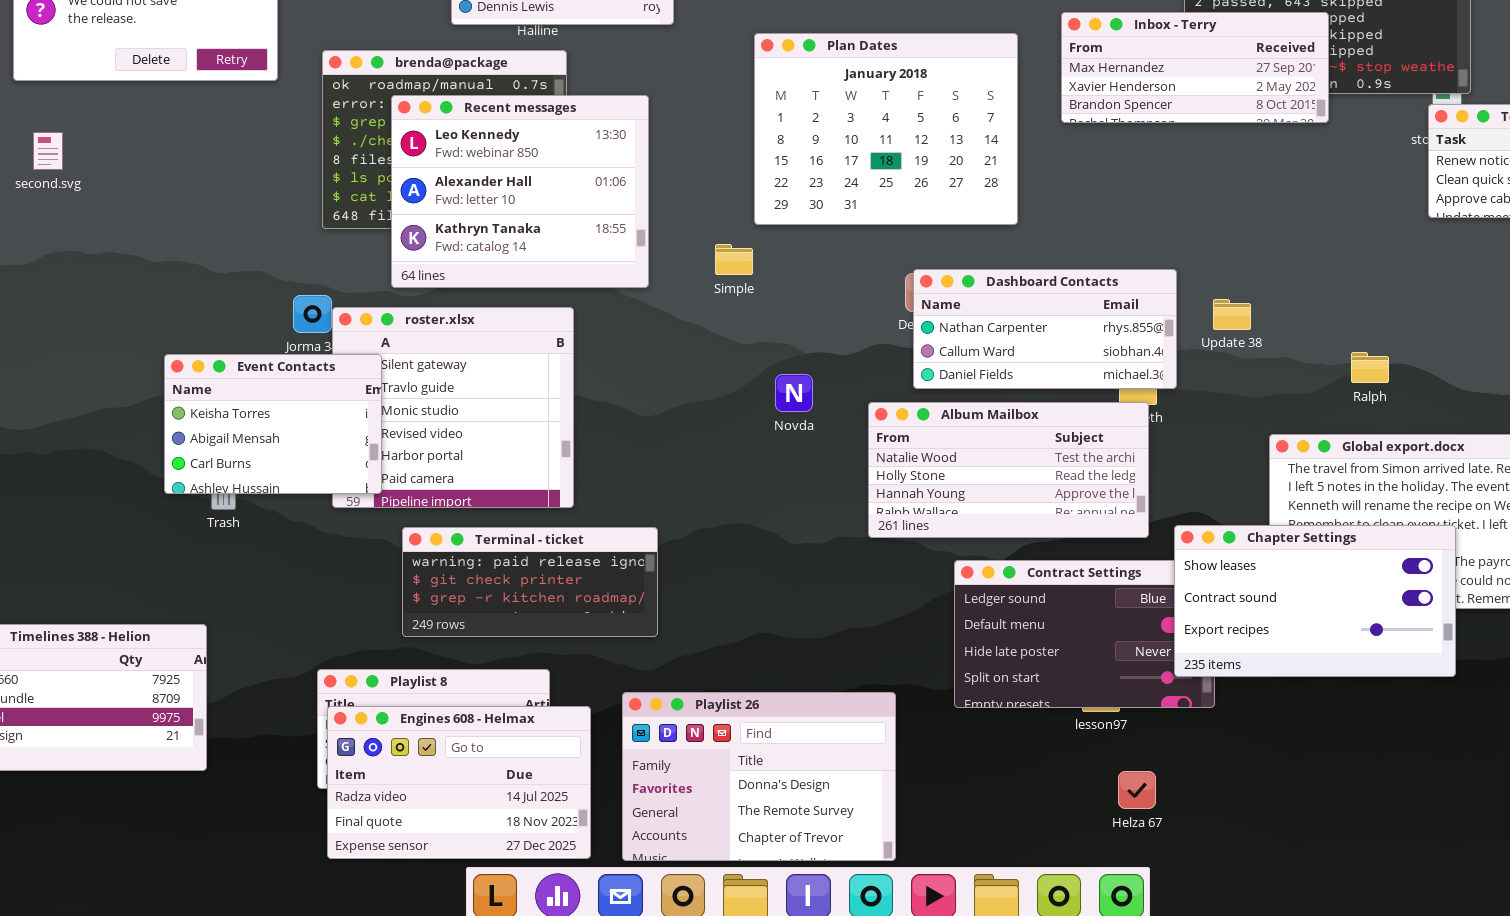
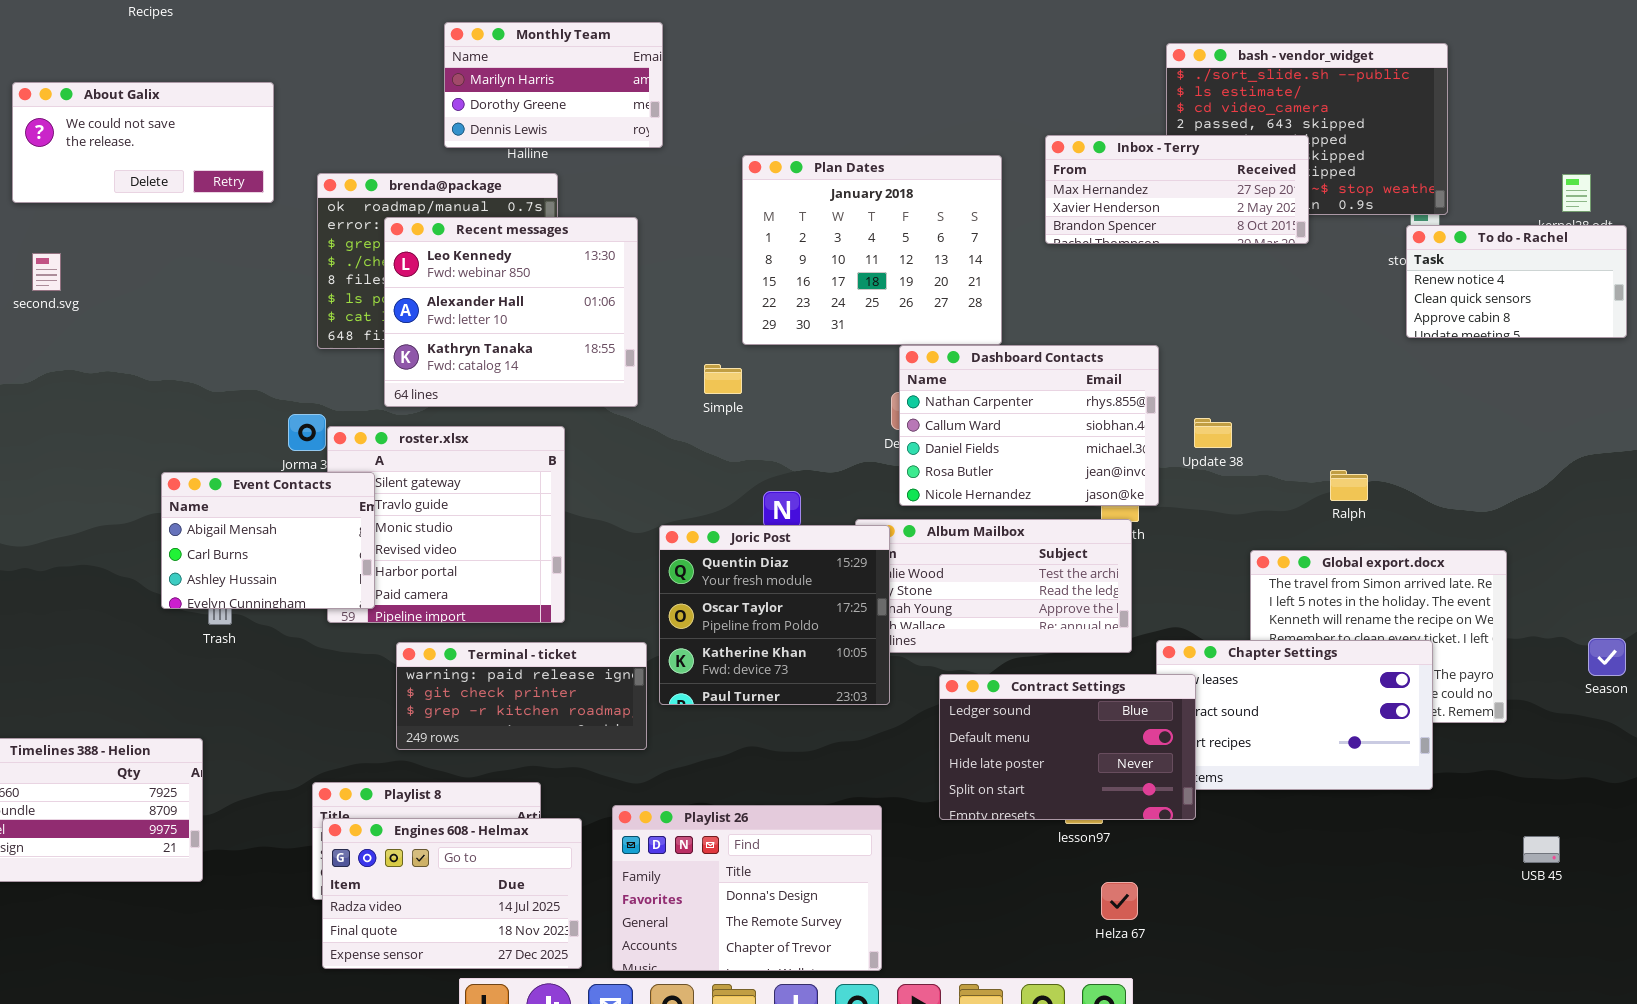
Dashboard Contacts: [913,269,1177,389] -> [899,345,1159,506], resized
Event Contacts: [164,354,382,494] -> [161,472,375,609], scrolled down 1 row
Joric Post: none -> [659,525,890,705], opened
Contract Settings: [954,560,1215,708] -> [939,674,1196,820], raised

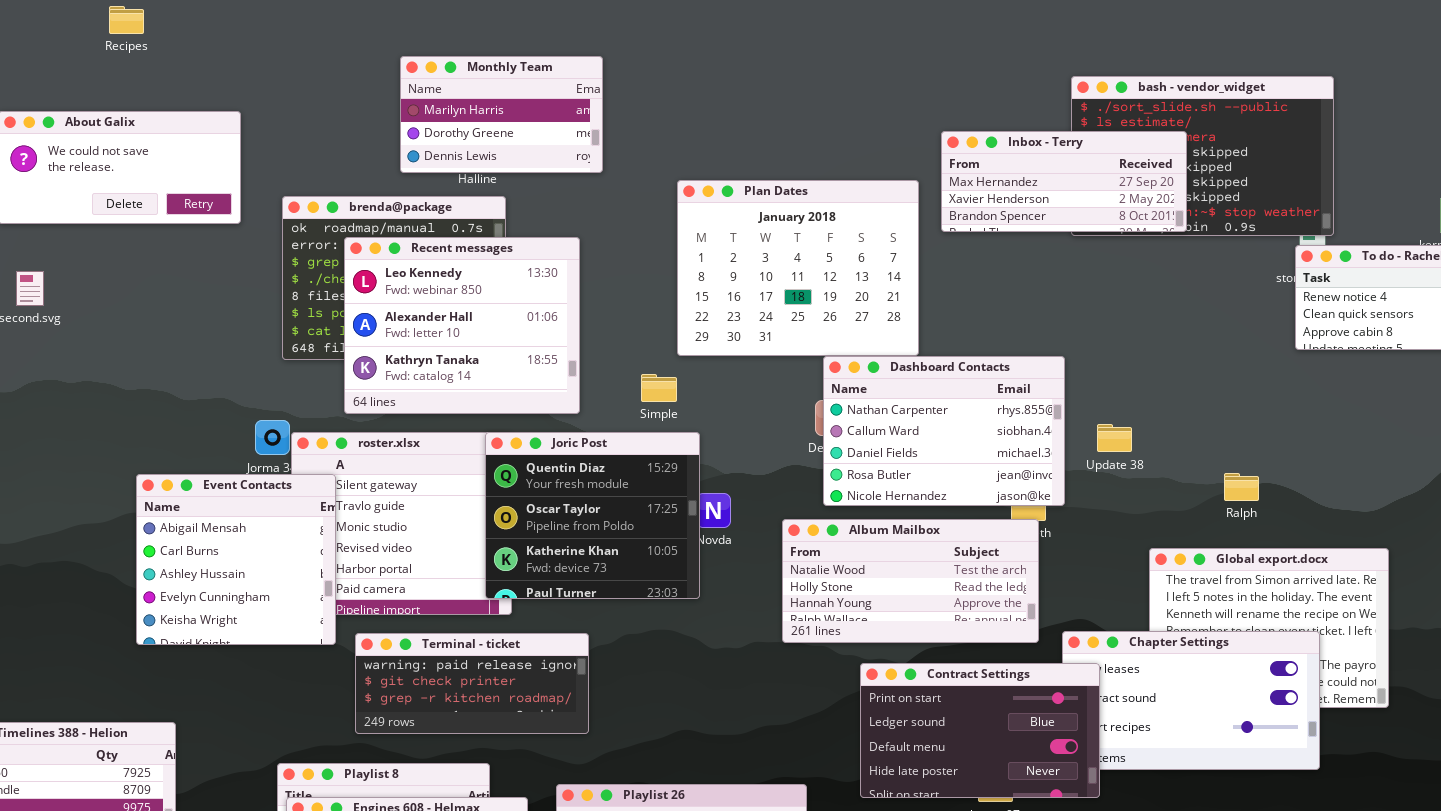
Inbox - Terry: [1045,135,1309,244] -> [941,131,1187,232], moved
Event Contacts: [161,472,375,609] -> [136,474,336,645], resized
Joric Post: [659,525,890,705] -> [485,432,700,599], moved
Contract Settings: [939,674,1196,820] -> [860,663,1100,798], scrolled up 1 row

